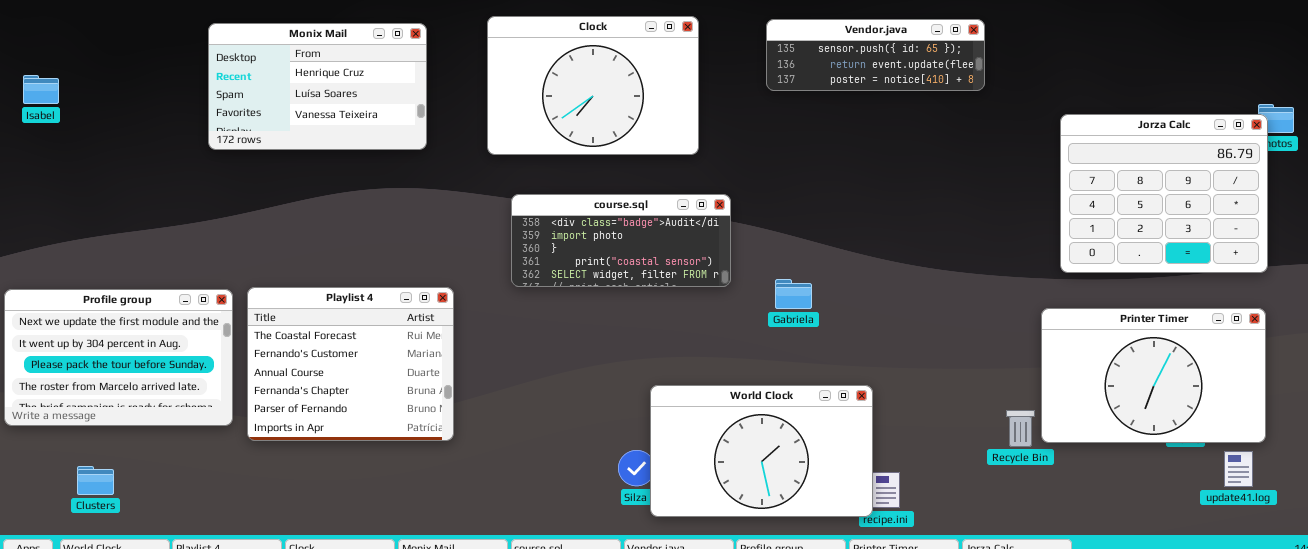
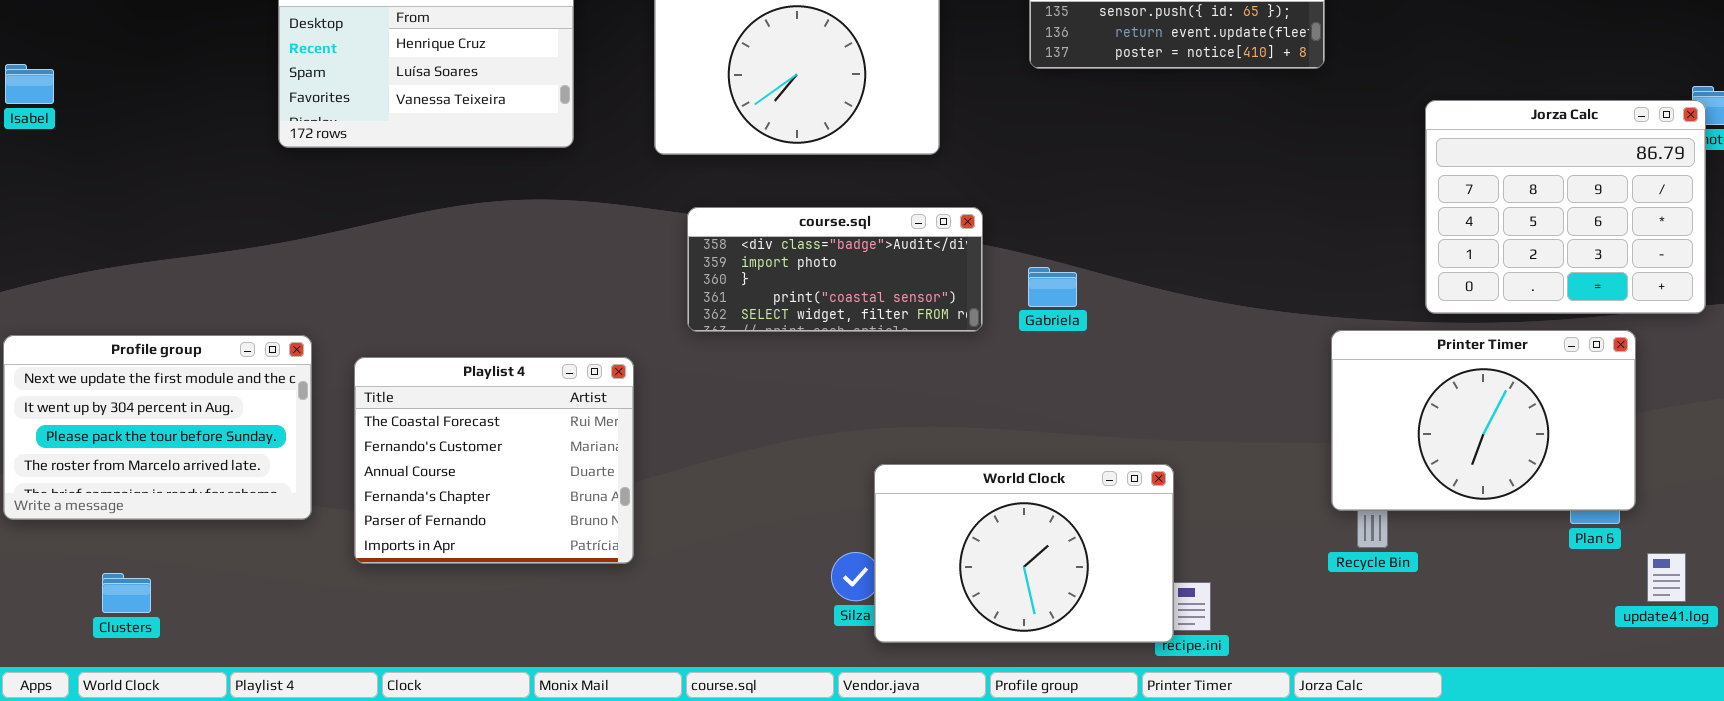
Isabel: [23,75,59,104] -> [5,64,54,104], moved
Gabriela: [775,279,812,309] -> [1028,267,1077,307], moved
Playlist 4: [247,287,454,441] -> [354,357,634,564], moved
Printer Timer: [1041,308,1266,443] -> [1331,330,1636,511], moved

